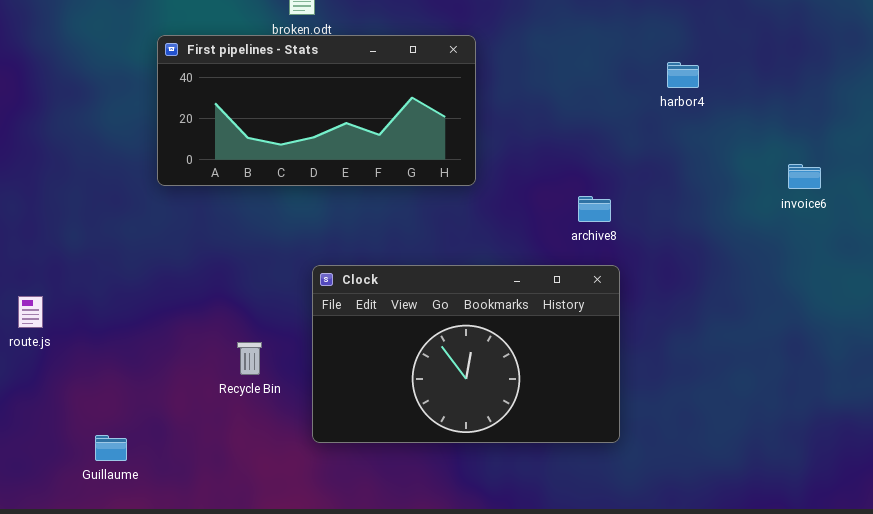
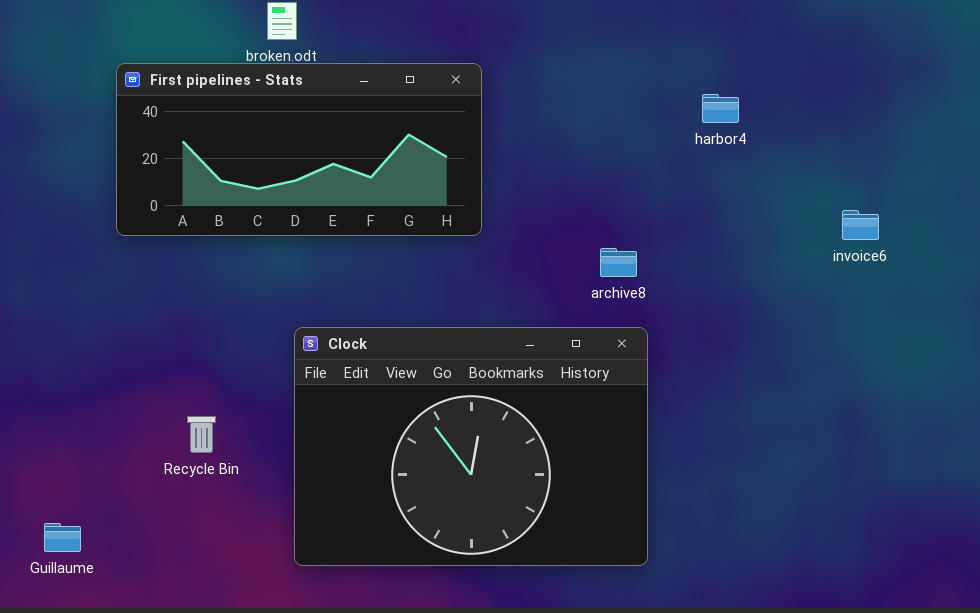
Clock: [312,265,620,443] -> [294,327,648,566], resized
Recycle Bin: [237,342,262,375] -> [187,416,216,453], moved

